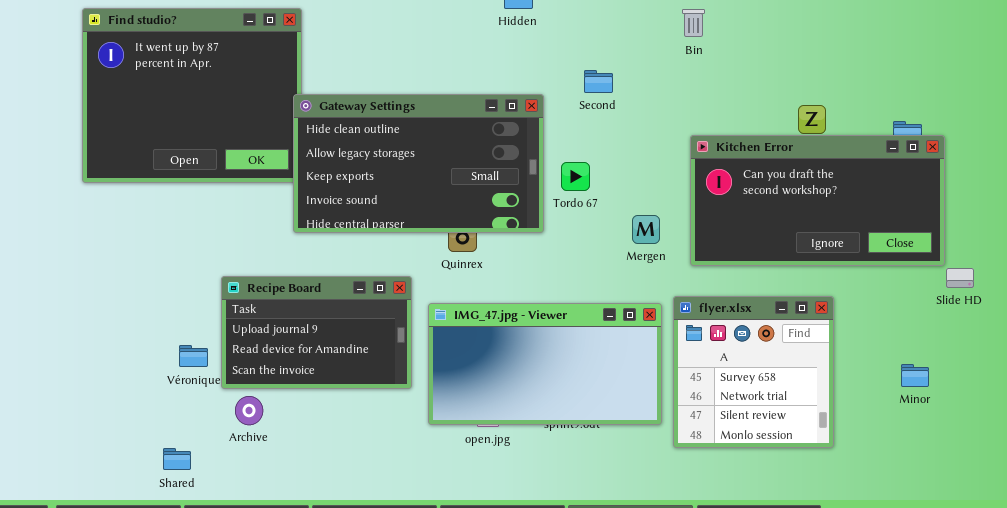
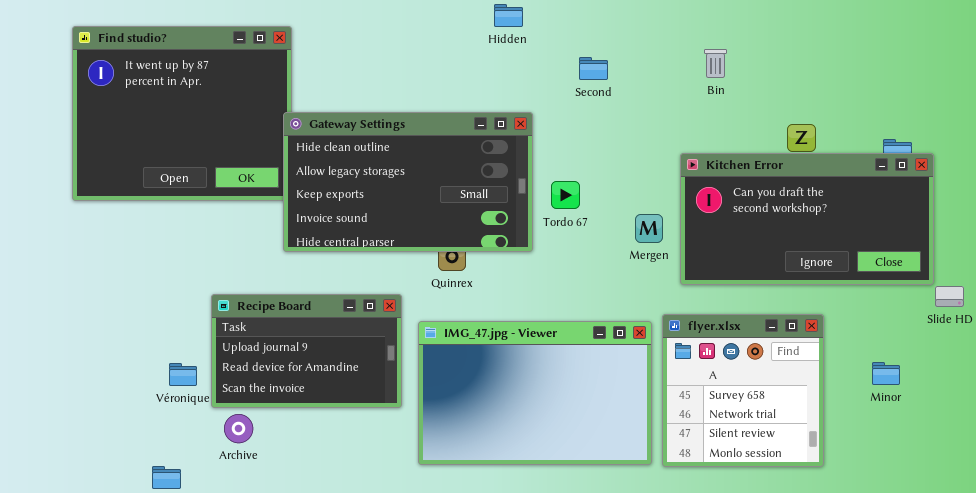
Bin: [682,9,705,37] -> [704,49,727,78], moved
Second: [584,70,613,93] -> [579,57,608,80], moved
Mergen: [632,215,660,244] -> [635,214,663,243], moved
IMG_47.jpg - Viewer: [428,303,662,425] -> [418,321,652,465], resized
Minor: [901,364,929,387] -> [872,362,900,385], moved

